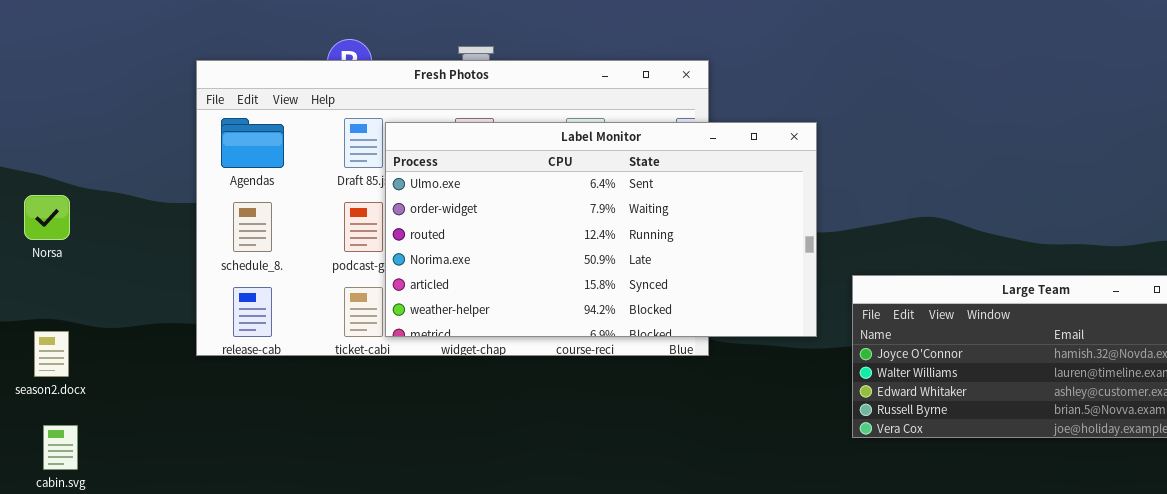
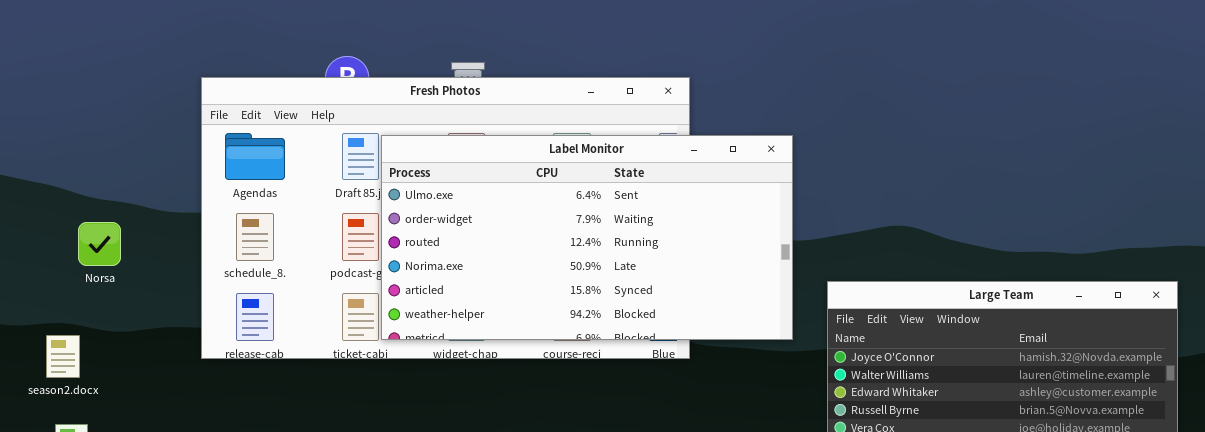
Norsa: [24,195,70,240] -> [78,222,121,266], moved

